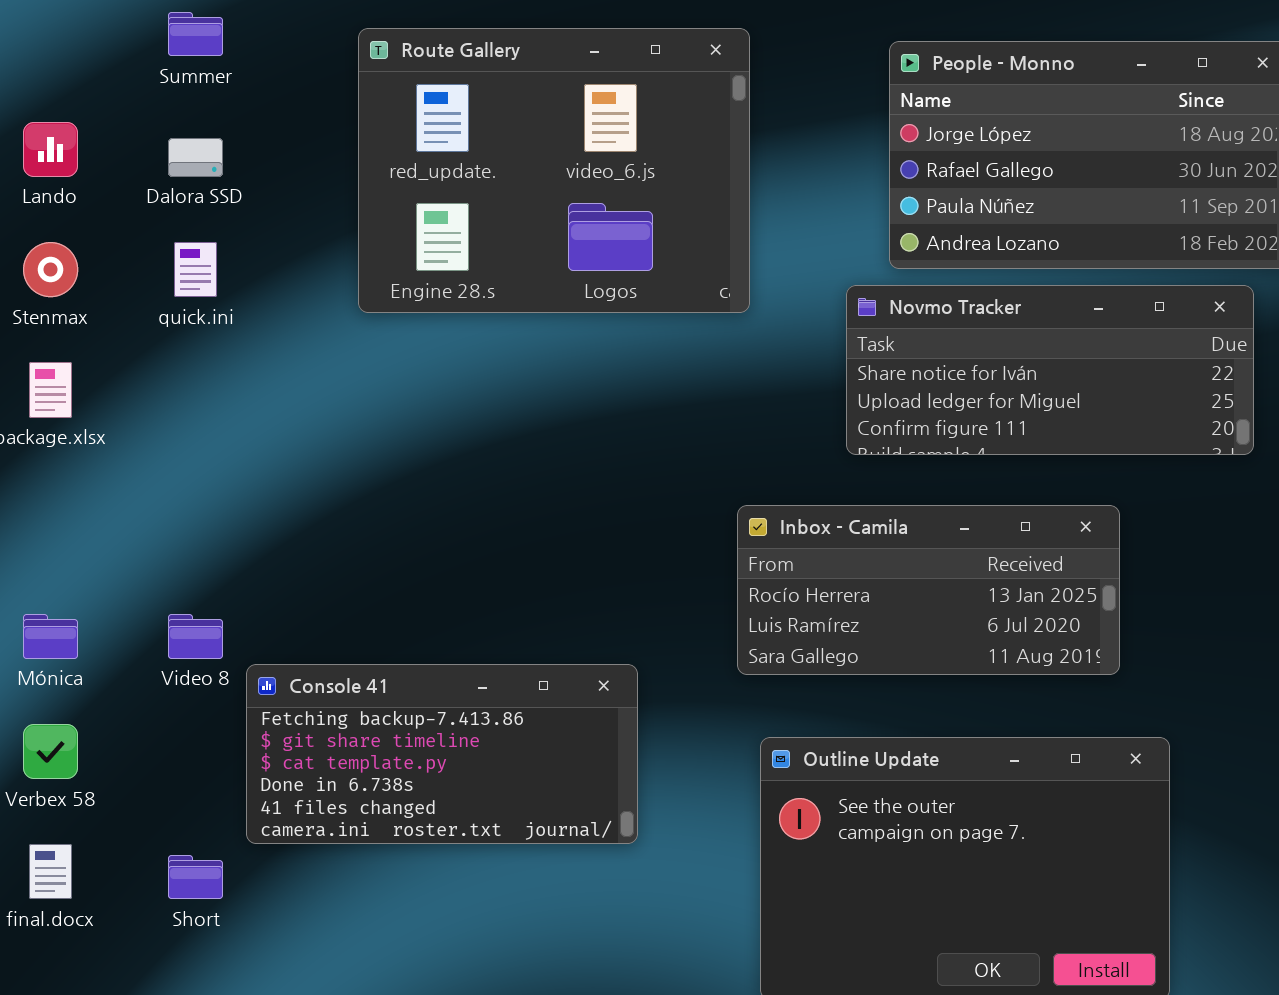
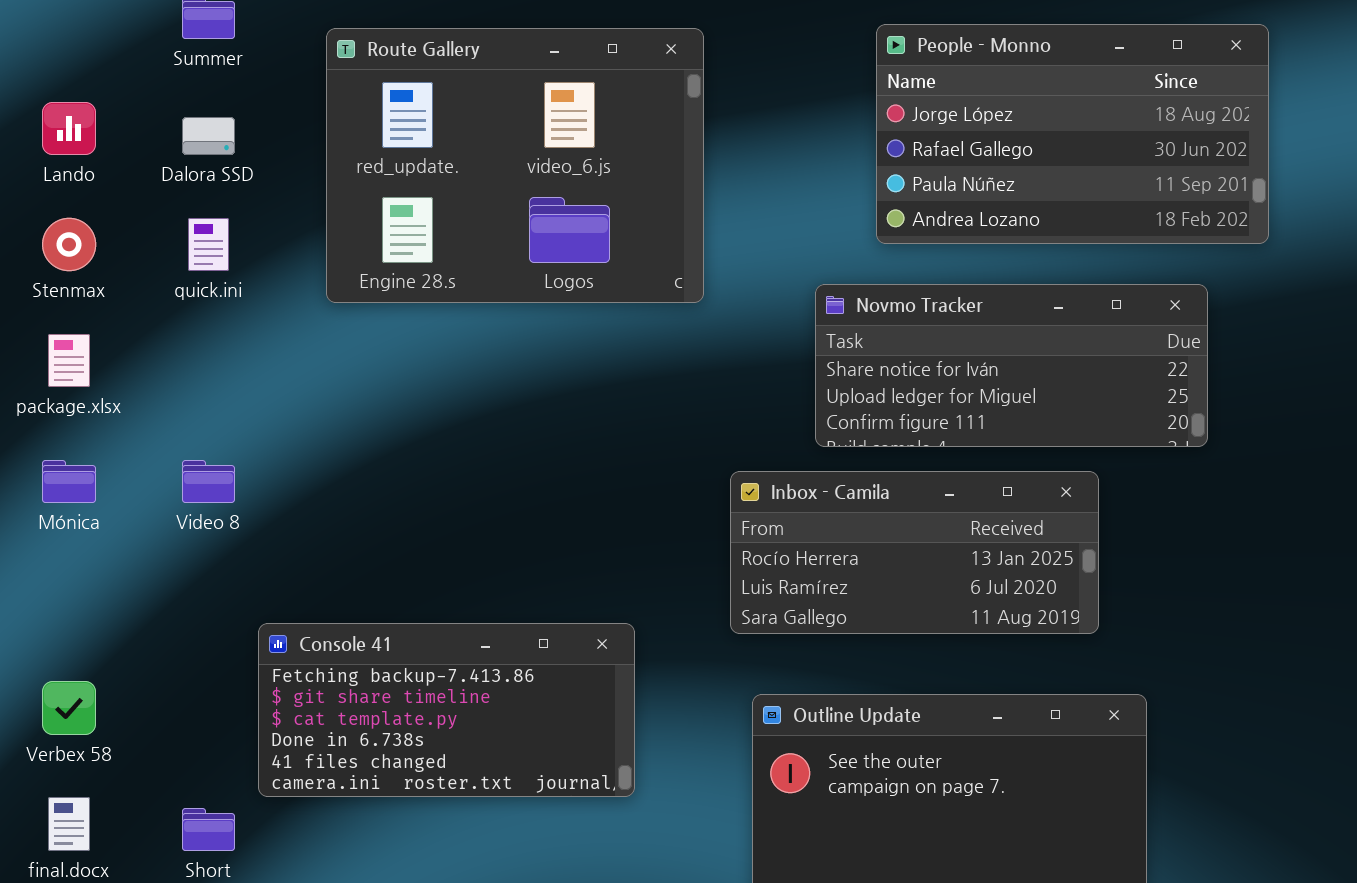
Route Gallery: [358,28,750,313] -> [326,28,704,303], moved
Novmo Tracker: [846,285,1254,455] -> [815,284,1208,447], moved
Mónica: [23,614,78,659] -> [42,460,96,503], moved
Video 8: [168,614,223,659] -> [182,460,235,503], moved

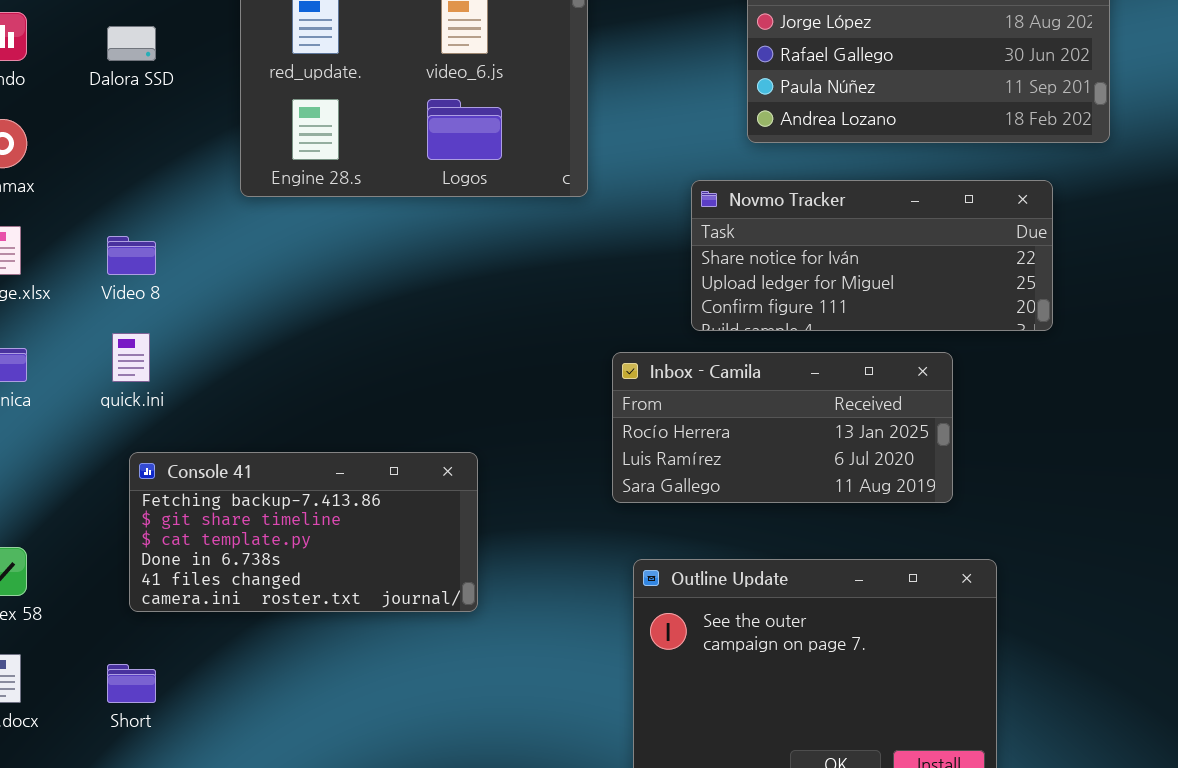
quick.ini: [188,218,229,271] -> [112,333,150,382], moved
Video 8: [182,460,235,503] -> [107,236,156,275], moved
Console 41: [258,623,635,797] -> [129,452,478,612], moved

